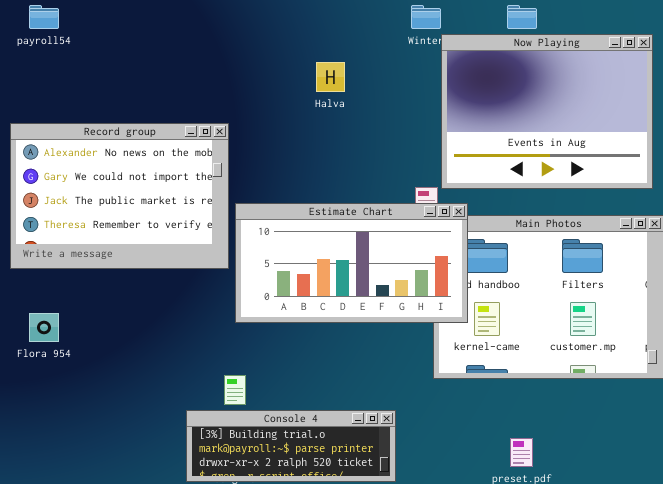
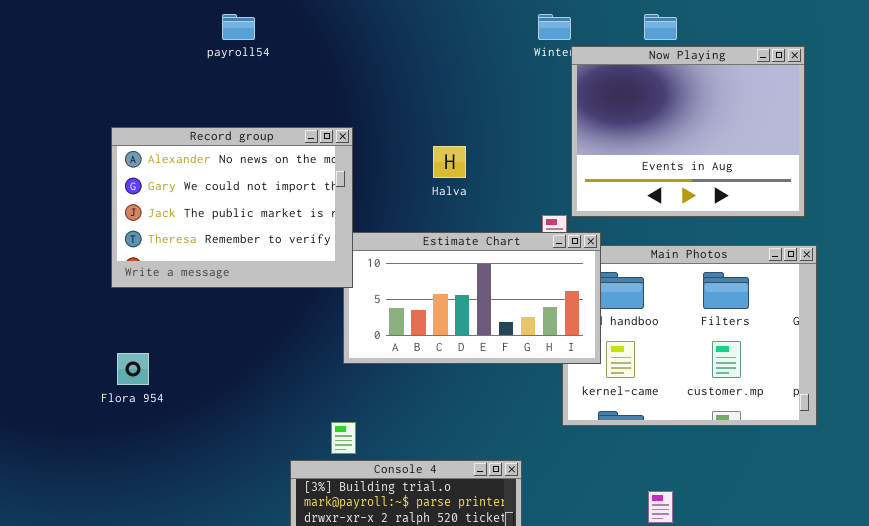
payroll54: [29,5,59,29] -> [222,14,255,40], moved
Halva: [316,62,345,92] -> [433,146,466,178], moved
Record group: [10,123,229,269] -> [111,127,353,288], moved

